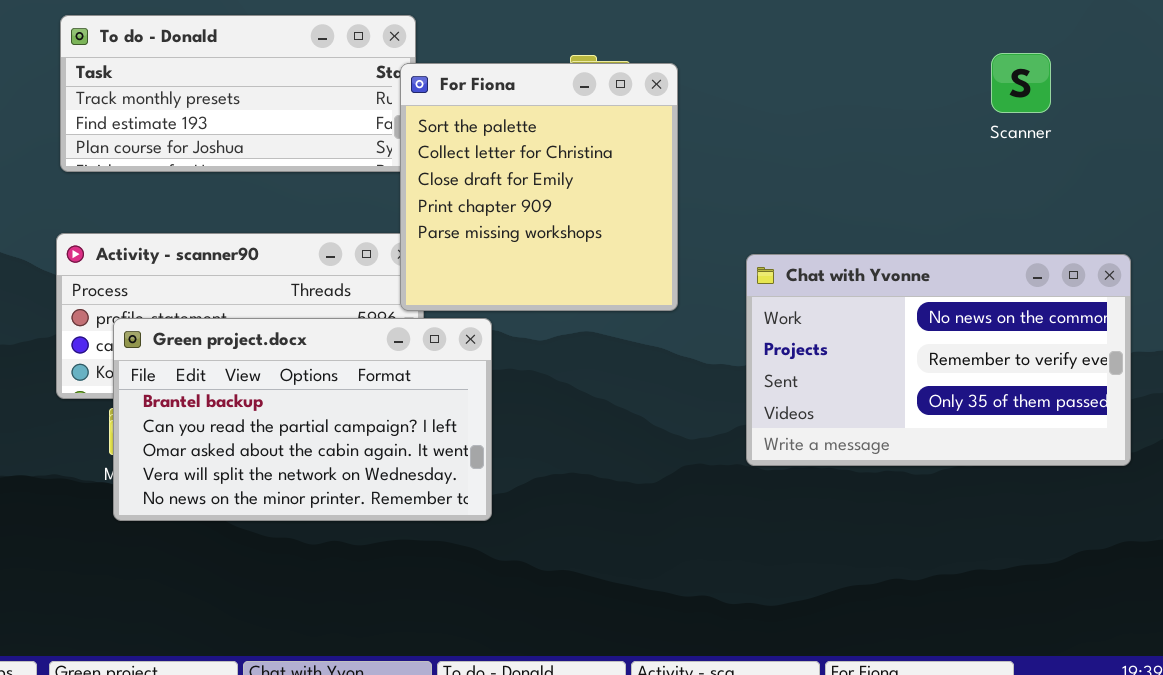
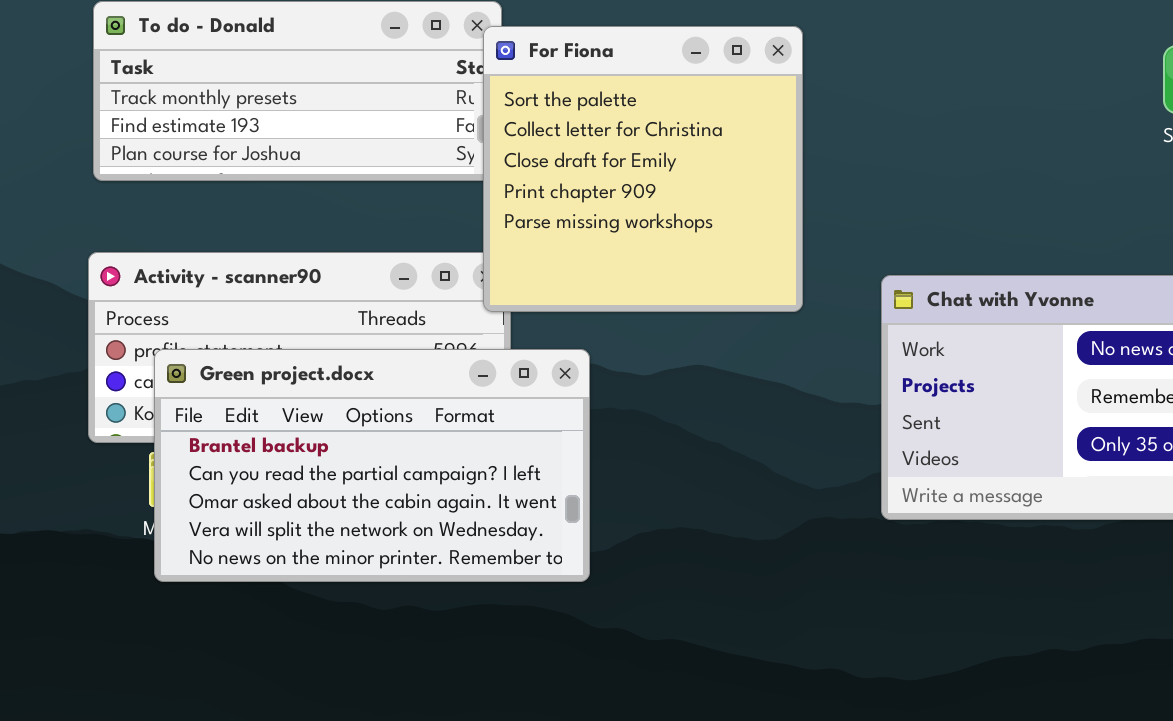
For Fiona: [400,63,678,311] -> [483,26,803,312], moved

